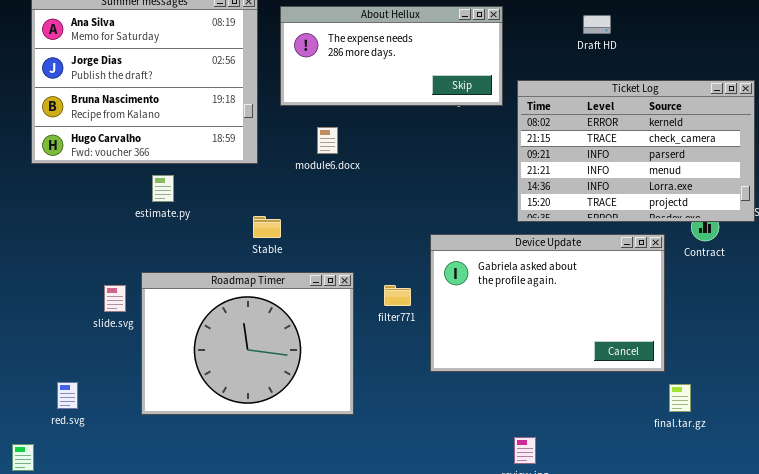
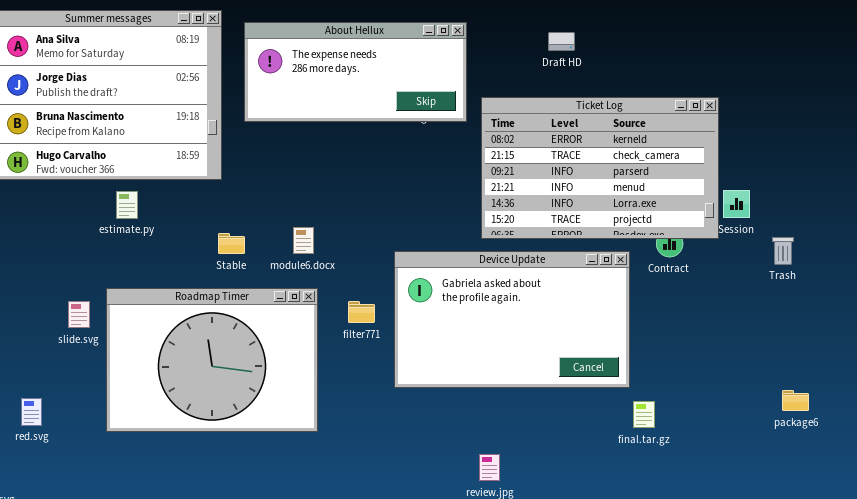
module6.docx: [317,127,338,154] -> [293,227,314,254], moved

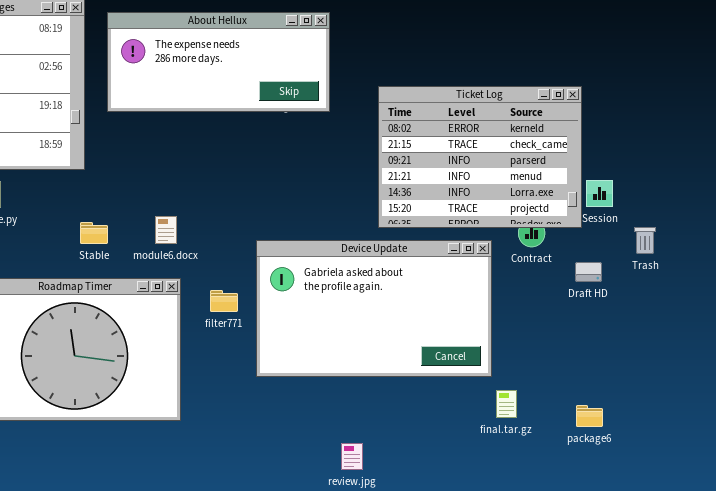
Draft HD: [548,32,575,51] -> [575,262,602,282], moved
Ticket Log: [481,97,719,239] -> [378,86,582,228], resized
package6: [782,390,809,411] -> [576,405,603,427], moved

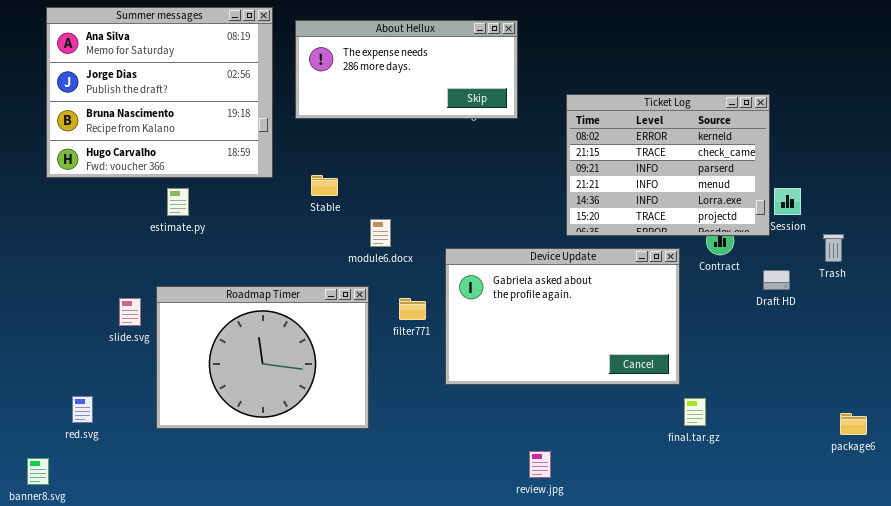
module6.docx: [155,216,177,244] -> [370,219,391,247], moved
Stable: [80,222,108,244] -> [311,175,338,196], moved
package6: [576,405,603,427] -> [840,413,867,435], moved

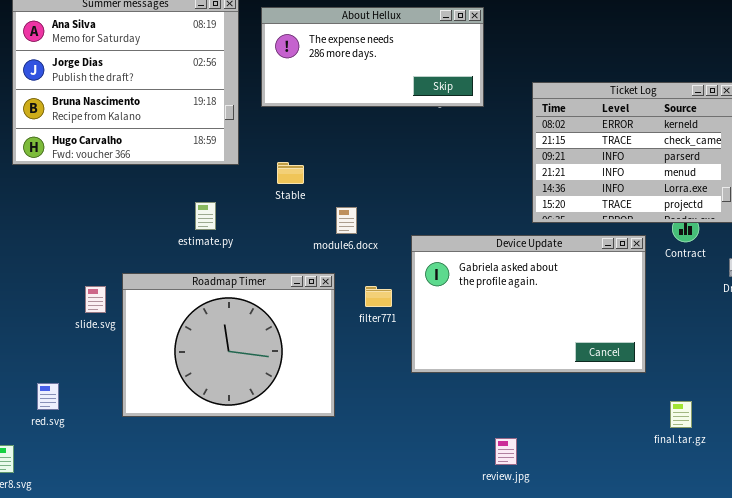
estimate.py: [167,188,189,216] -> [195,202,216,230], moved
final.tar.gz: [684,398,706,426] -> [670,401,692,428], moved

